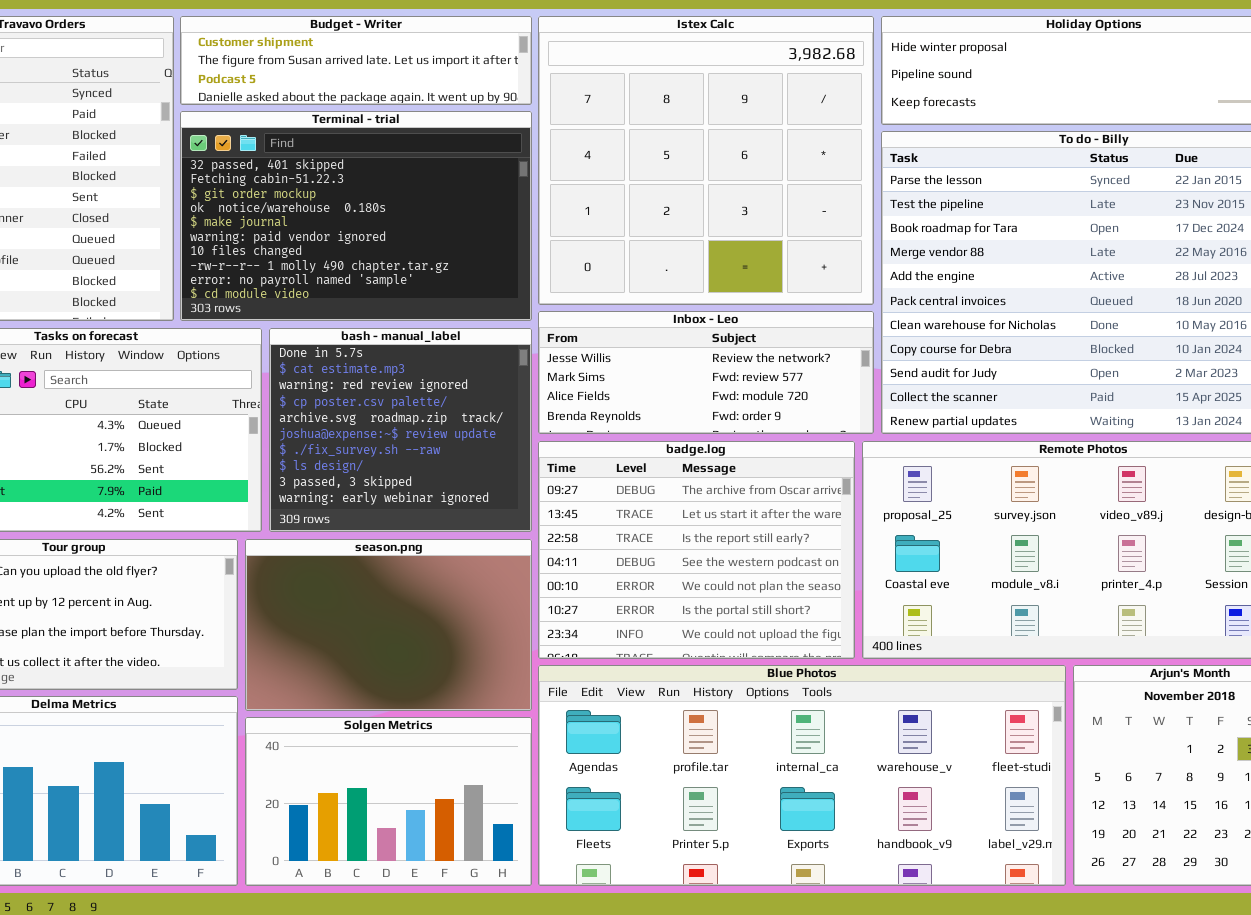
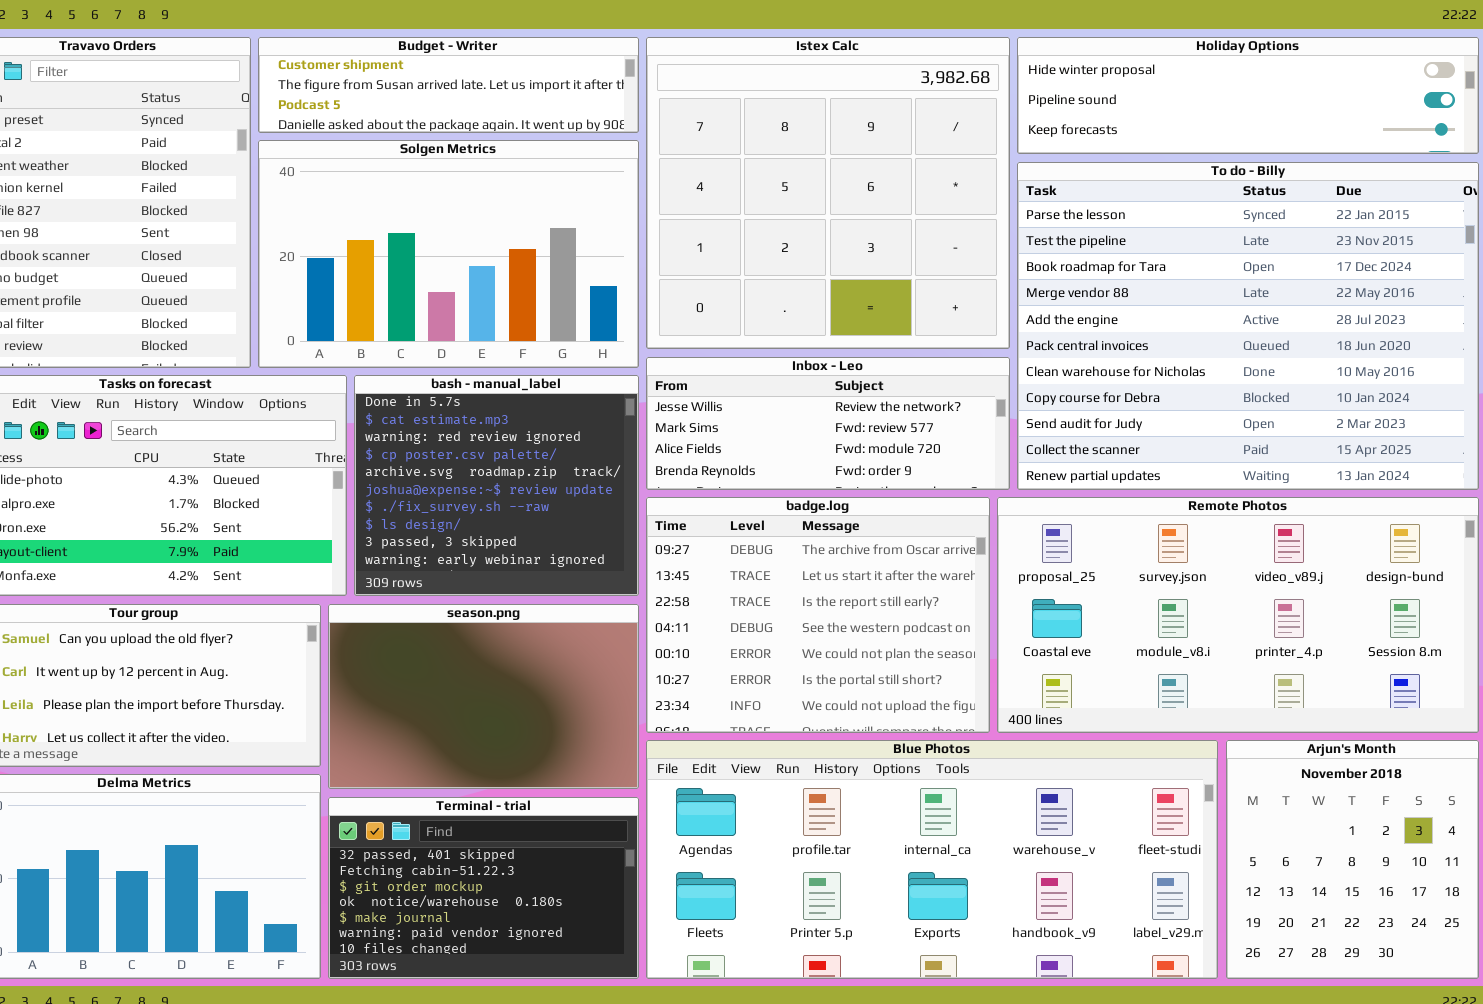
Terminal - trial: [180,111,532,321] -> [328,797,639,979], moved, resized
Solgen Metrics: [245,717,532,886] -> [258,140,639,368], moved, resized

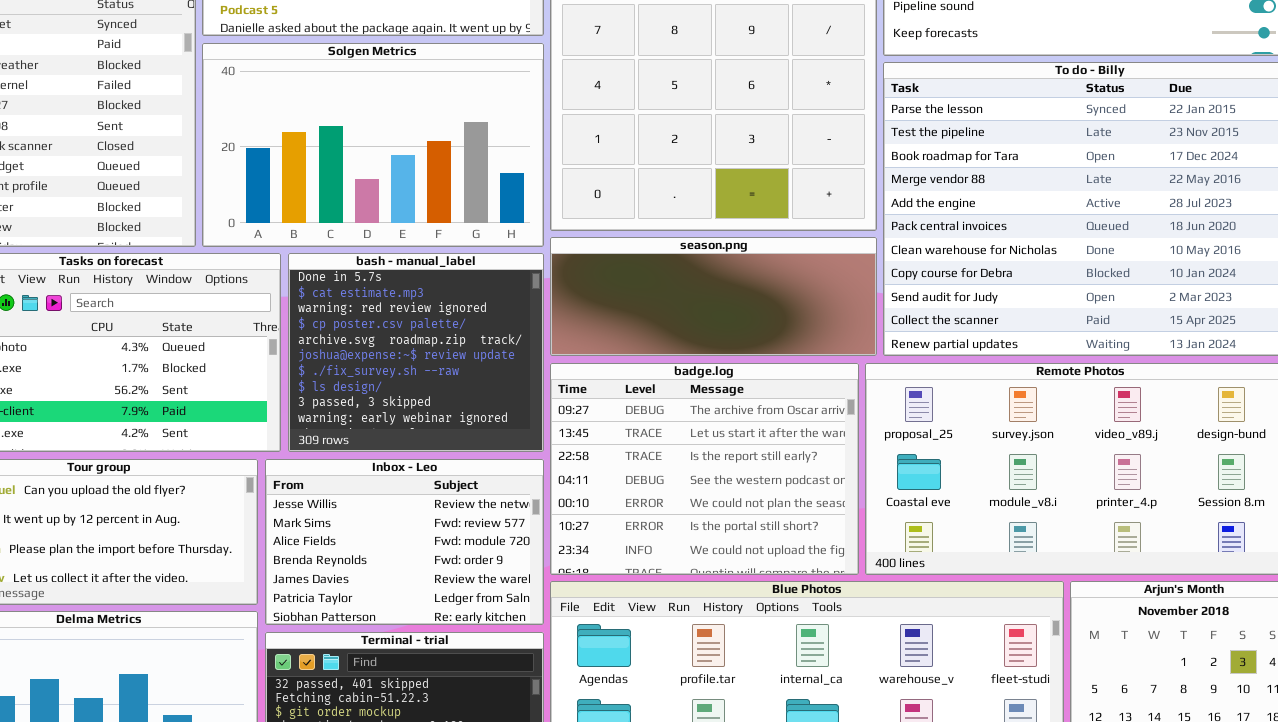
Inbox - Leo: [646,357,1010,490] -> [265,459,544,625], moved, resized
season.png: [328,604,639,789] -> [550,237,877,356], moved, resized

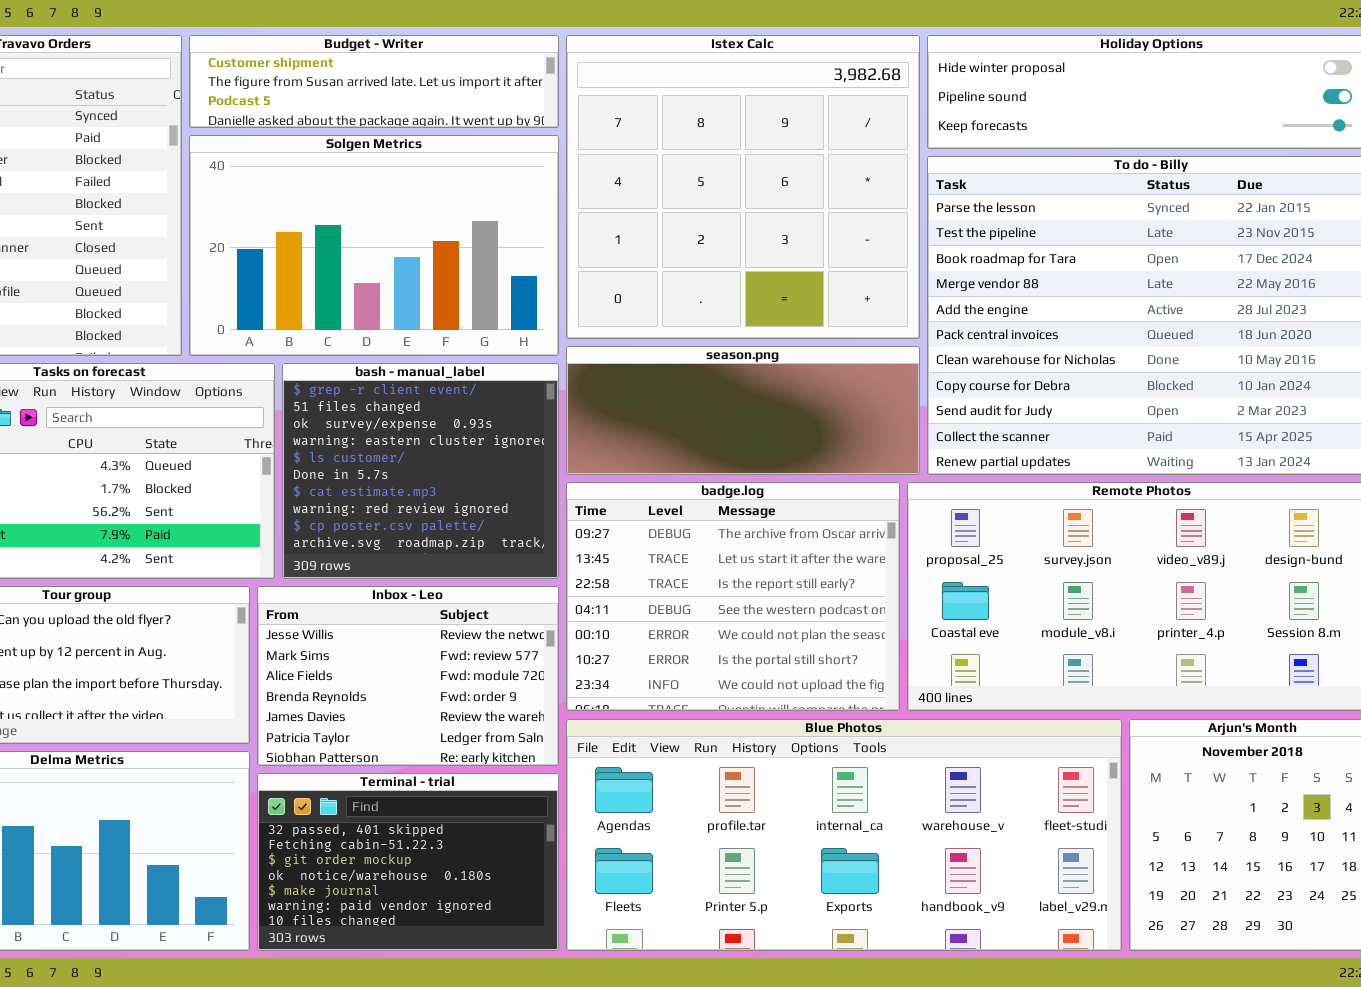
bash - manual_label: [288,253,544,452] -> [282,363,559,579], scrolled up 5 rows

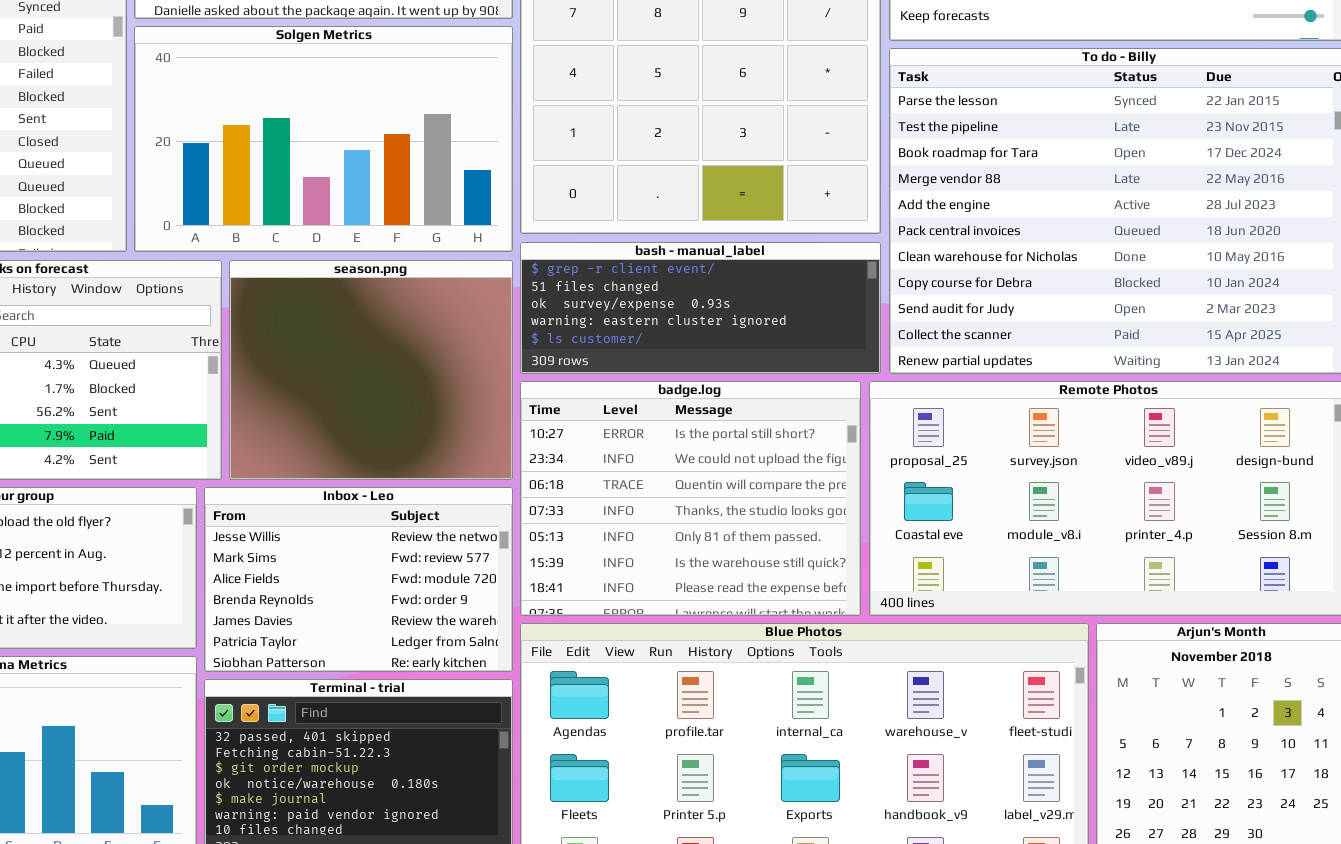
season.png: [566,346,920,475] -> [229,260,513,480], moved, resized
bash - manual_label: [282,363,559,579] -> [520,242,881,374], moved, resized
badge.log: [566,482,900,711] -> [520,381,861,616], scrolled down 5 rows

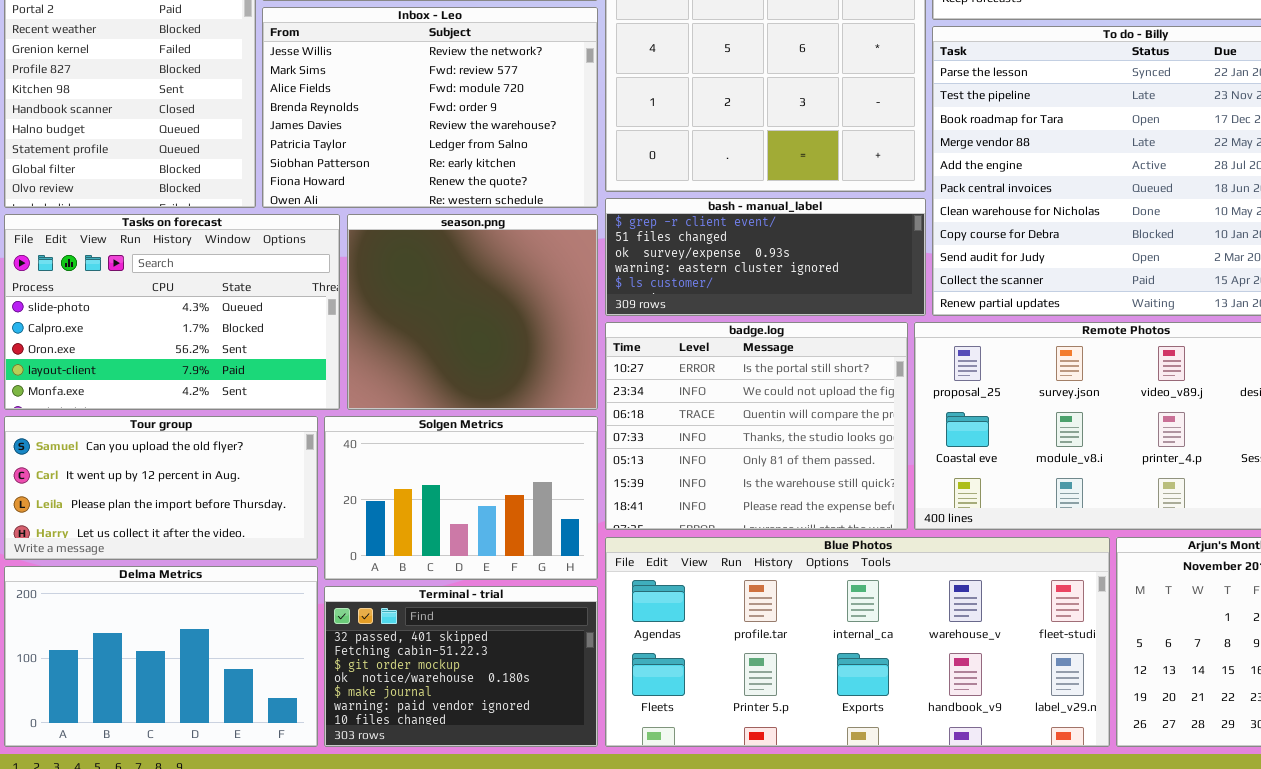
Solgen Metrics: [134,26,513,252] -> [324,416,598,580], moved, resized
Inbox - Leo: [204,487,513,672] -> [262,7,598,208], moved, resized

